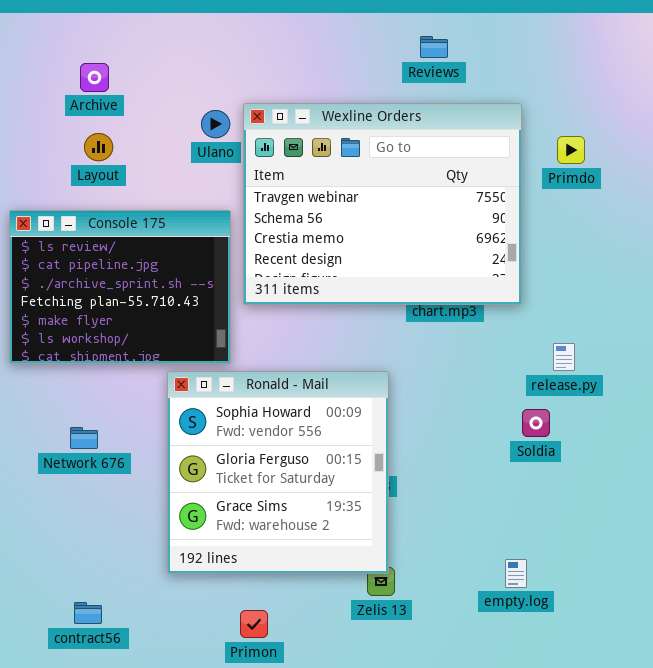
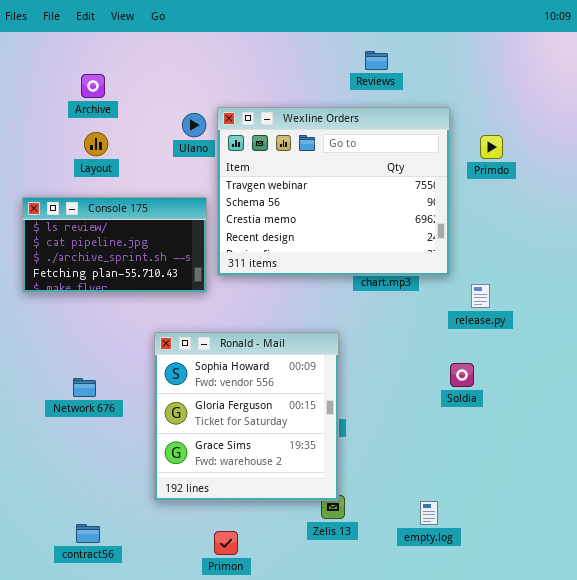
Console 175: [9,210,231,364] -> [22,197,207,293], resized
release.py: [553,343,575,371] -> [471,284,490,308], moved
empty.log: [505,559,527,588] -> [420,501,438,525], moved

